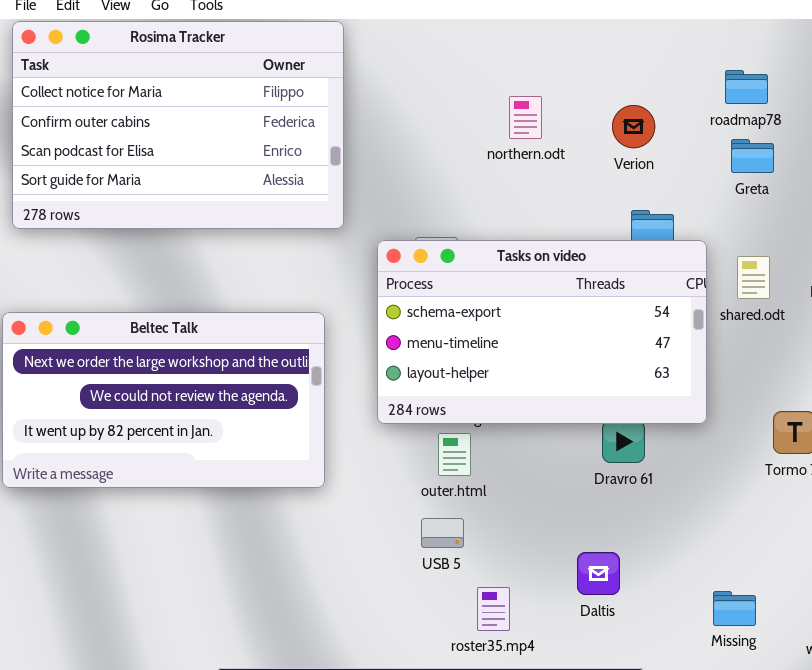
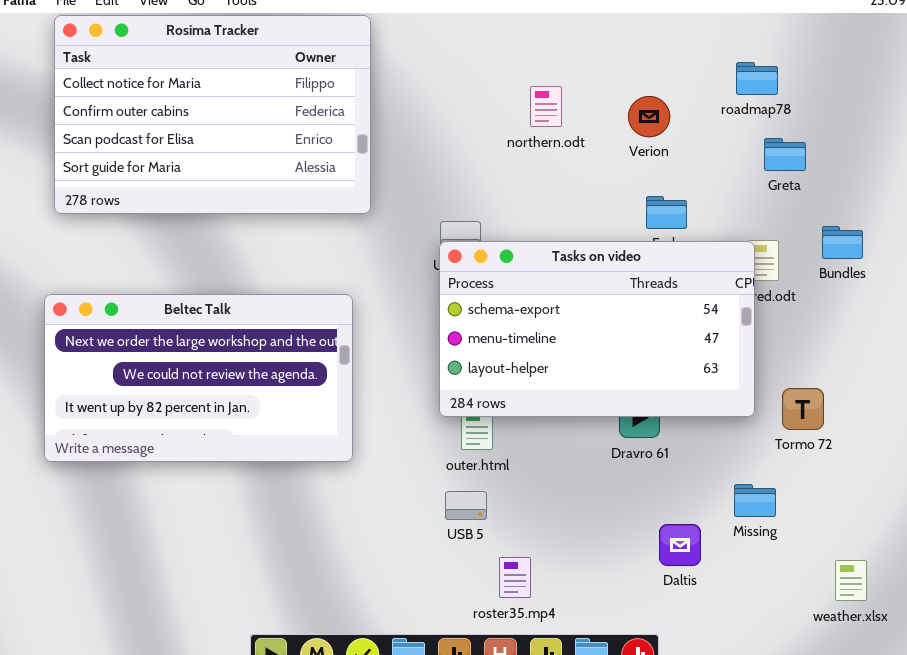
Greta: [731,139,774,173] -> [764,138,806,171], moved
Tasks on video: [377,240,707,424] -> [439,241,755,417], moved
Daltis: [577,552,620,595] -> [659,524,701,566], moved
Missing: [713,591,756,626] -> [734,484,776,517], moved

